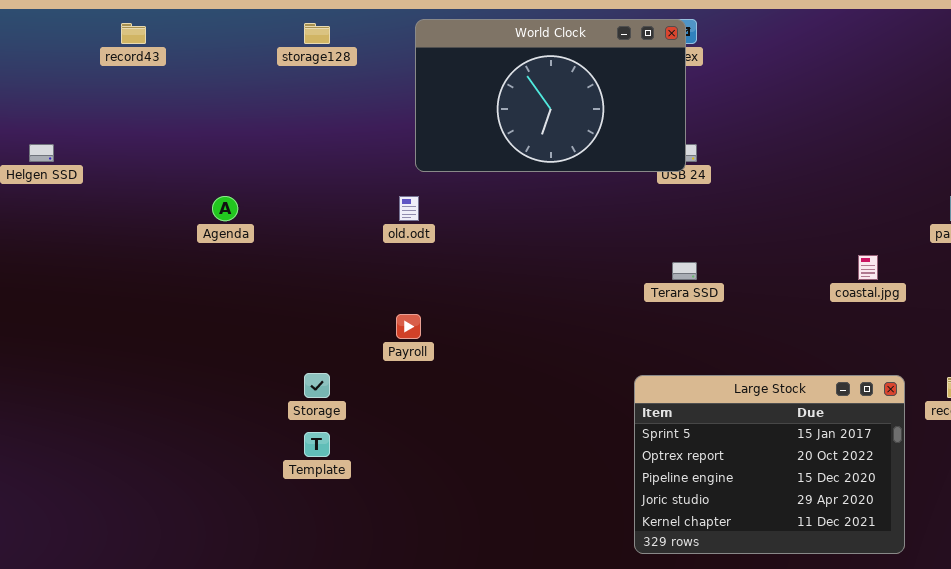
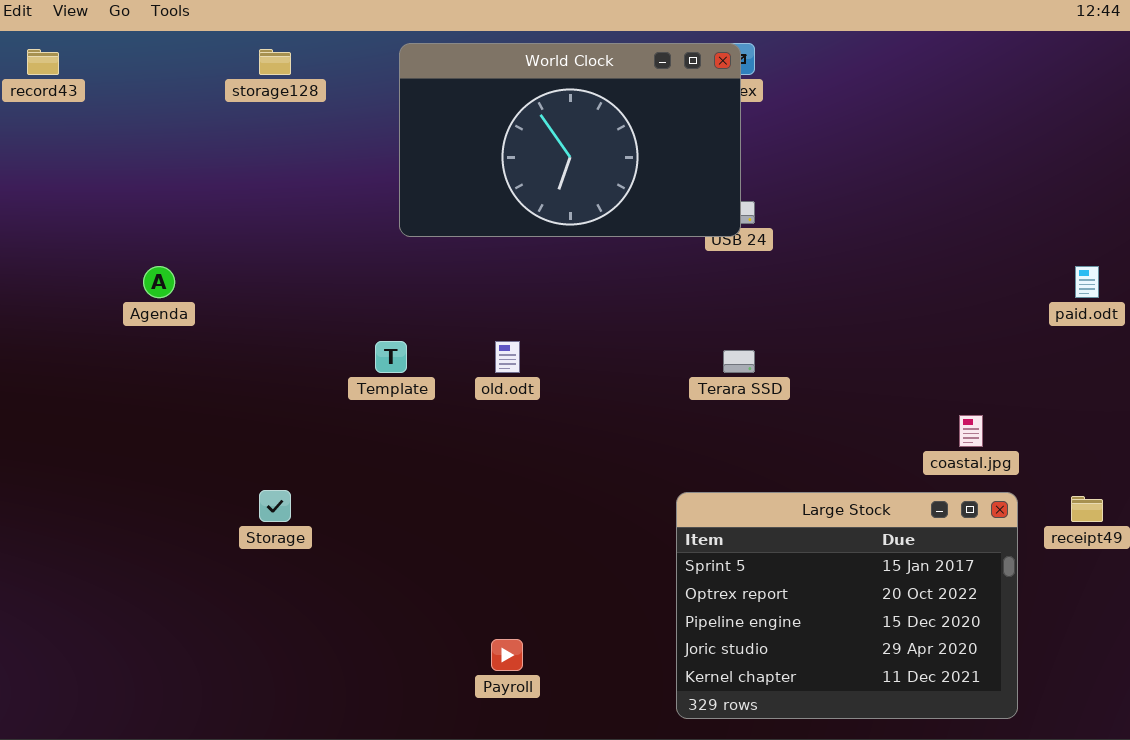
old.odt: [399,196,419,221] -> [495,341,520,373], moved
coastal.jpg: [858,255,878,280] -> [959,415,983,447], moved
Payroll: [396,314,421,339] -> [491,639,523,671], moved
Template: [304,432,330,457] -> [375,341,407,373], moved

